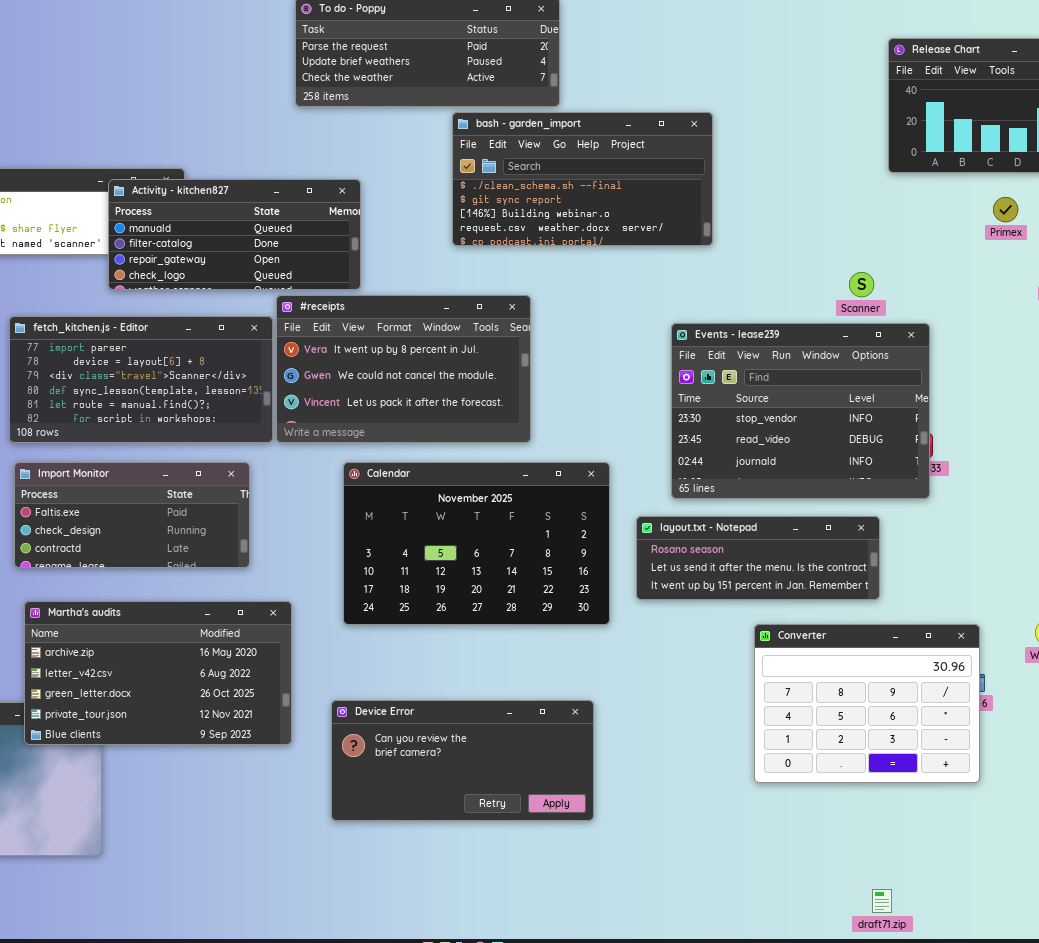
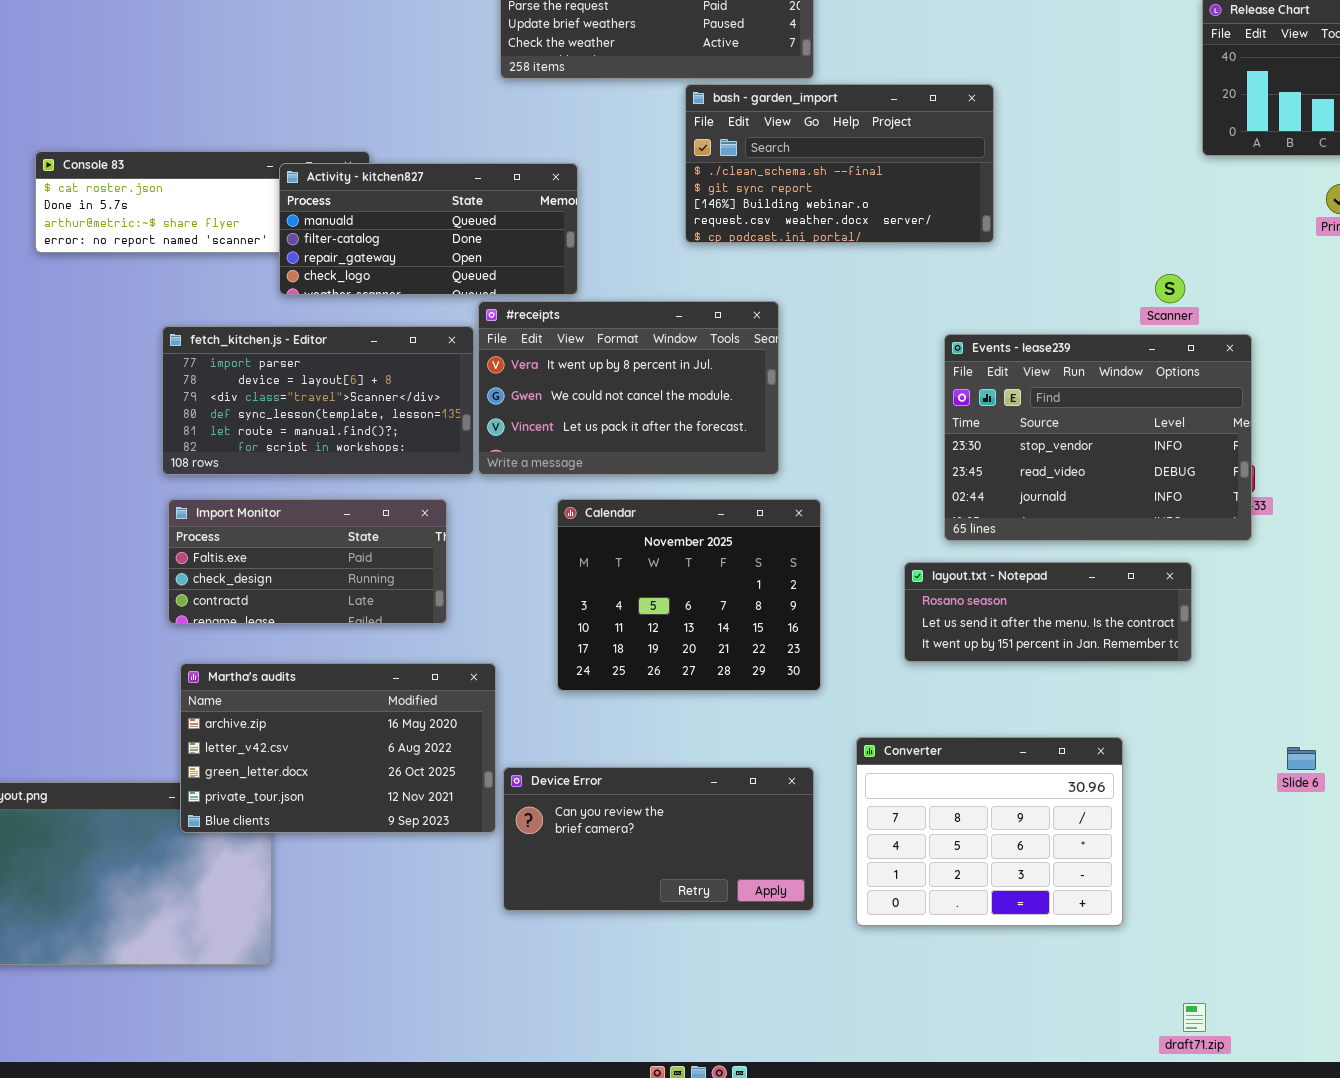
Calendar: [343,462,610,625] -> [557,499,821,691], resized
Converter: [754,624,980,783] -> [856,737,1123,926], moved
Device Error: [331,700,594,821] -> [503,767,814,911], moved

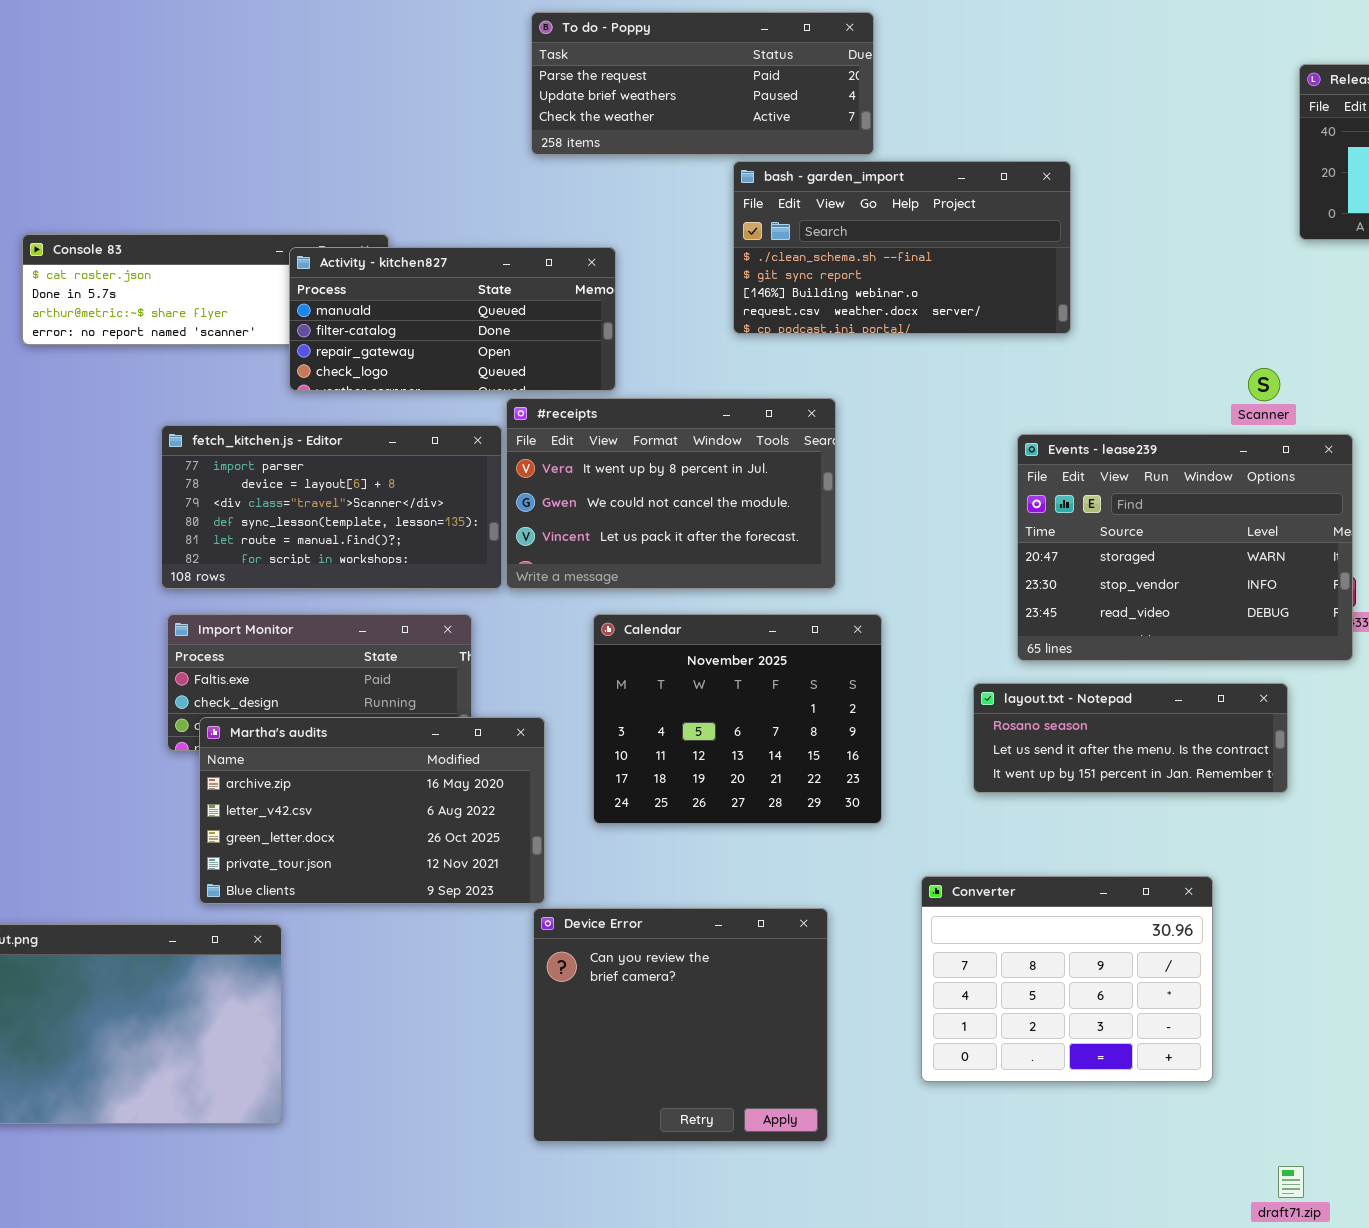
Events - lease239: [944,334,1252,541] -> [1017,434,1353,661], scrolled up 1 row
Martha's audits: [180,663,496,833] -> [199,717,545,904], moved
Device Error: [503,767,814,911] -> [533,908,828,1142], resized

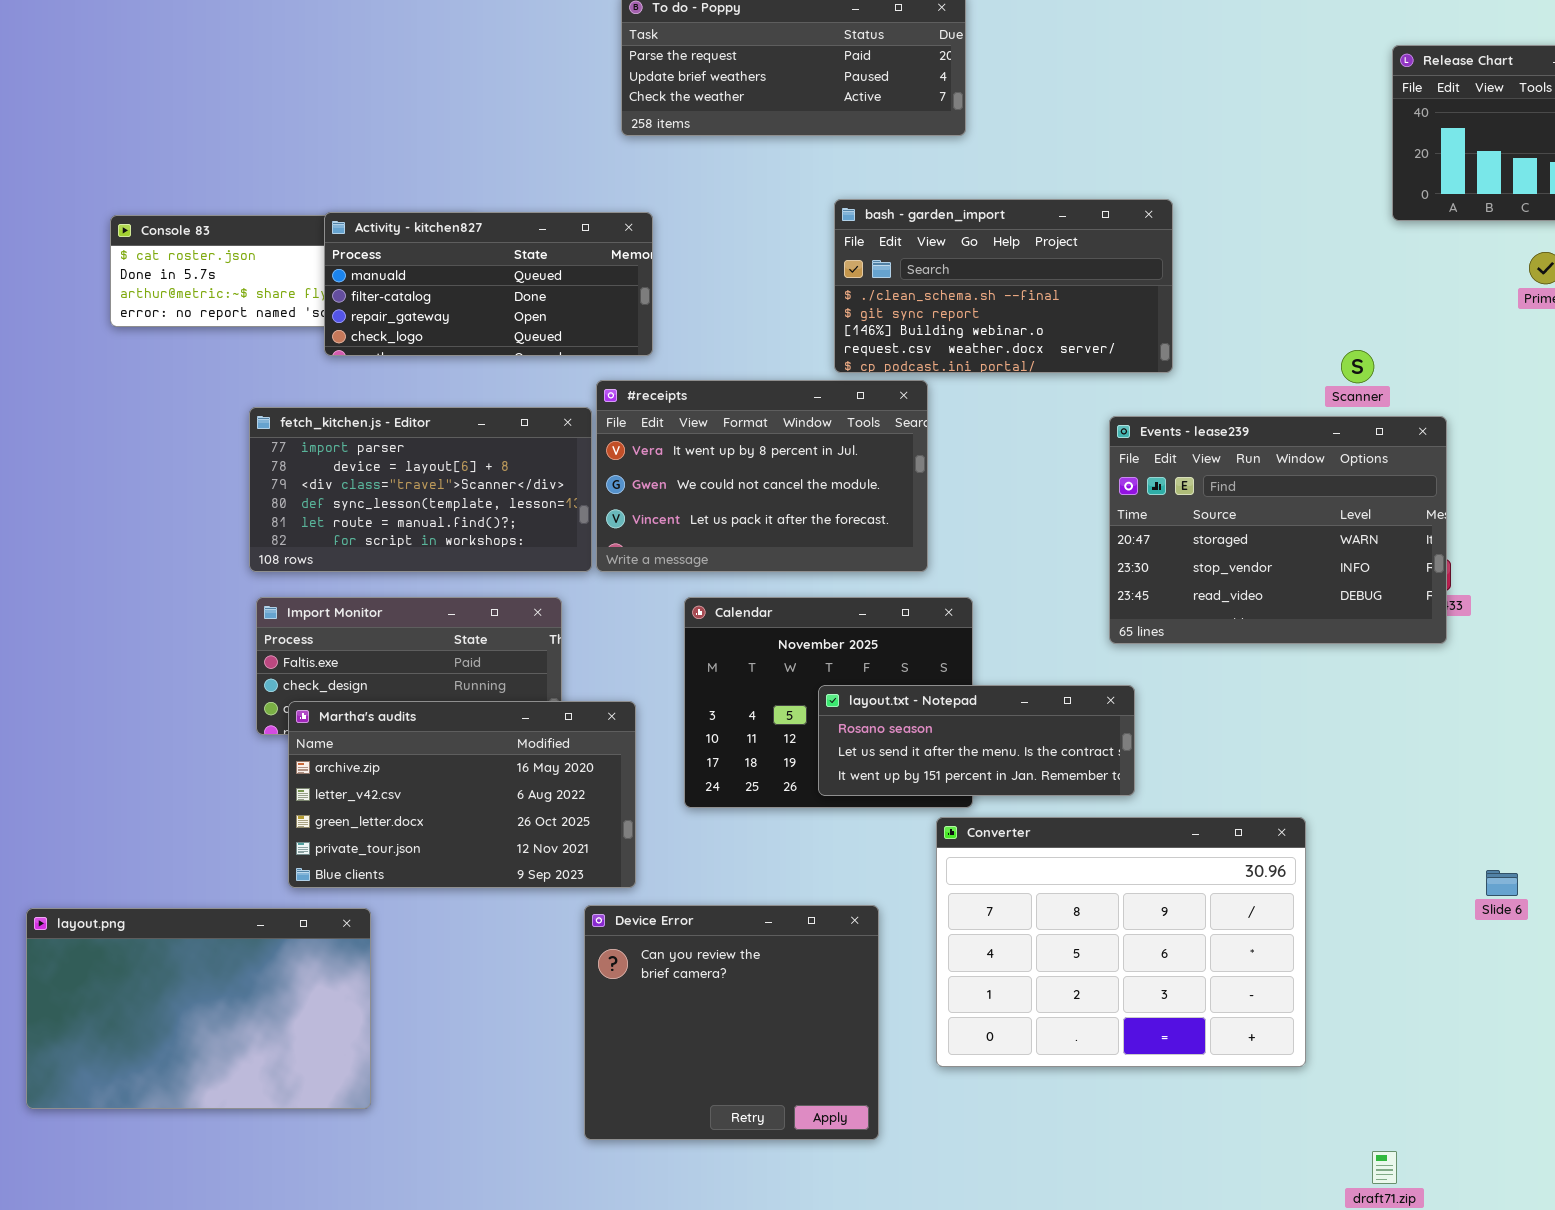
bash - garden_import: [733,161,1071,334] -> [834,199,1173,373], moved
Activity - kitchen827: [289,247,616,391] -> [324,212,653,356], moved
layout.txt - Notepad: [973,683,1288,793] -> [818,685,1135,796], moved
Converter: [921,876,1213,1082] -> [936,817,1306,1067], resized
Device Error: [533,908,828,1142] -> [584,905,879,1140], moved

